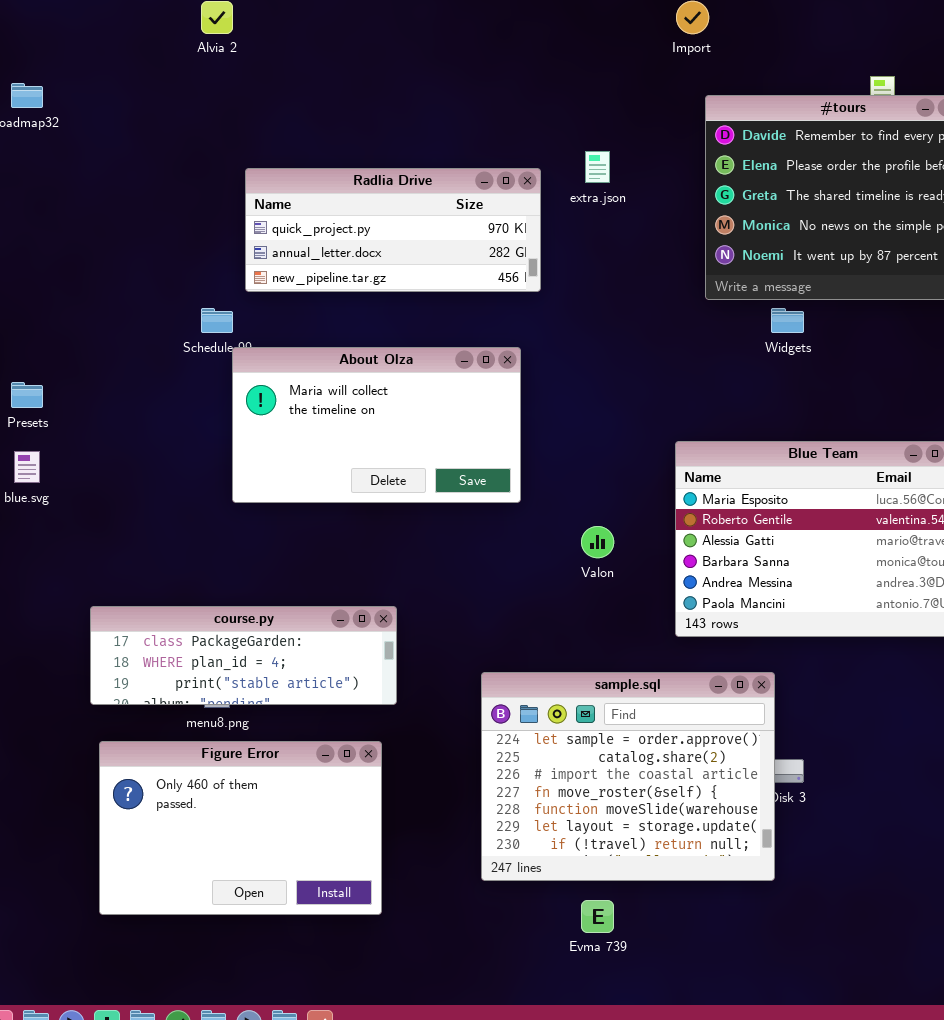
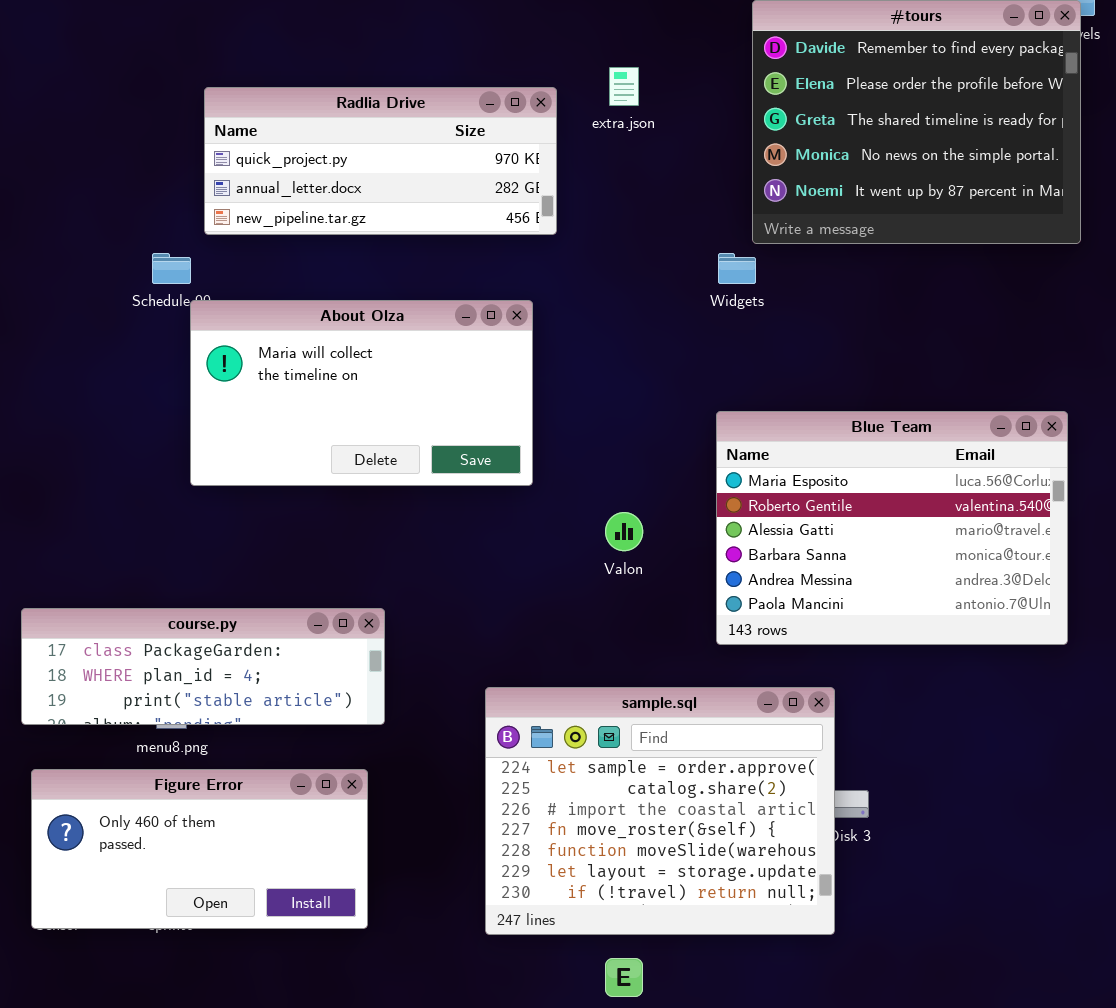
Widgets: [771,308,804,333] -> [718,253,756,284], moved
Figure Error: [99,741,382,915] -> [31,769,368,929], resized

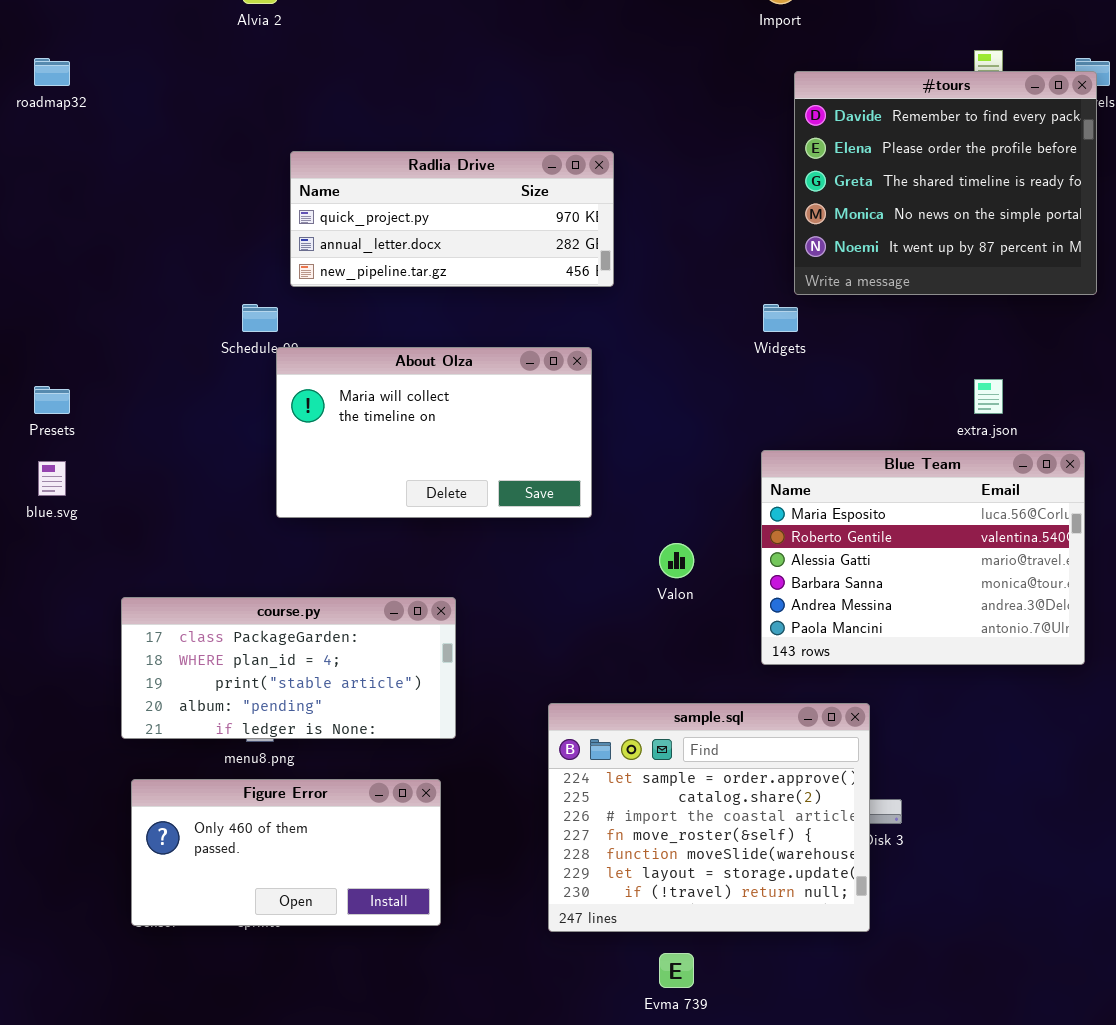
extra.json: [609,67,639,106] -> [974,379,1003,414], moved
course.py: [21,608,385,725] -> [121,597,456,739], resized

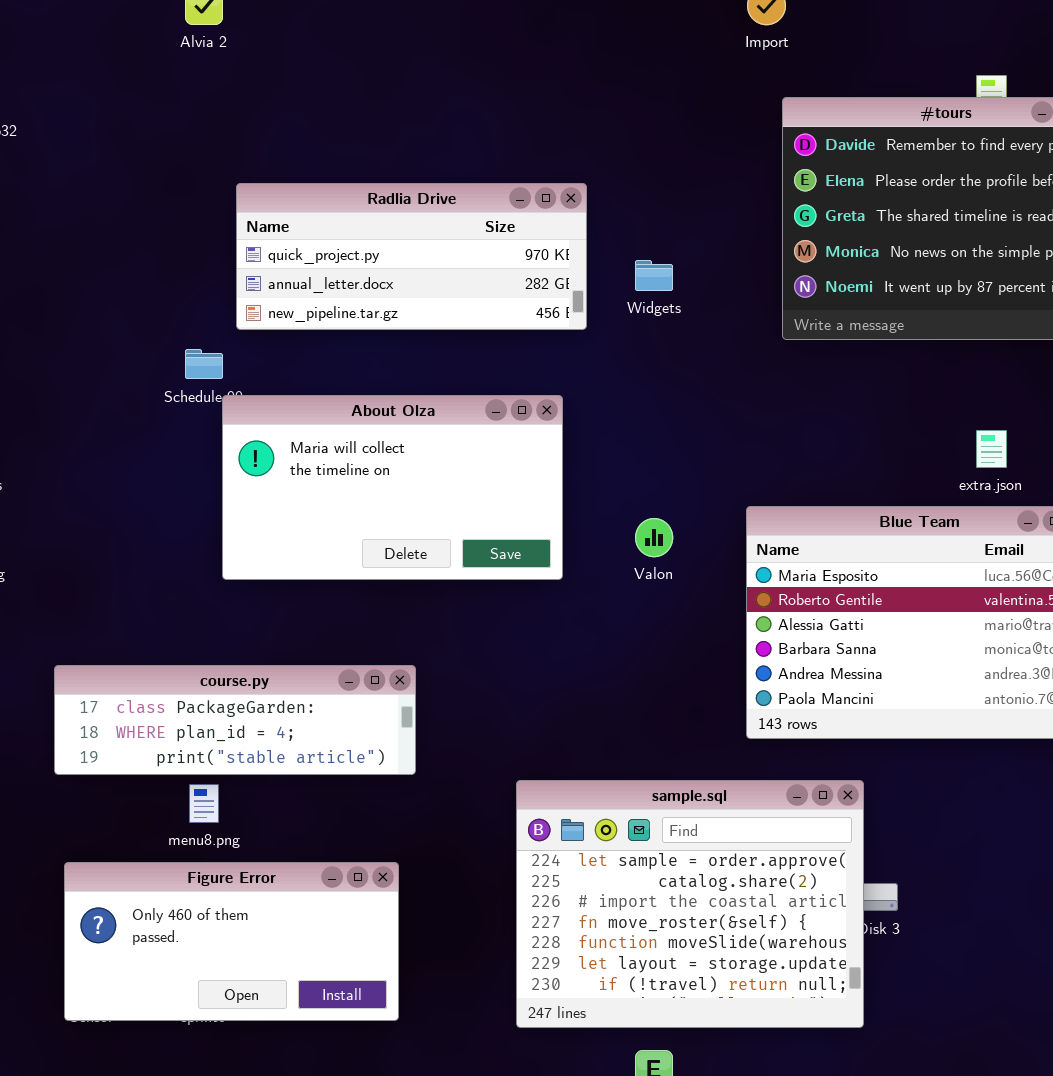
Widgets: [763,304,798,332] -> [635,260,673,291], moved
Valon: [659,543,694,578] -> [635,518,673,557], moved
course.py: [121,597,456,739] -> [54,665,416,775], resized

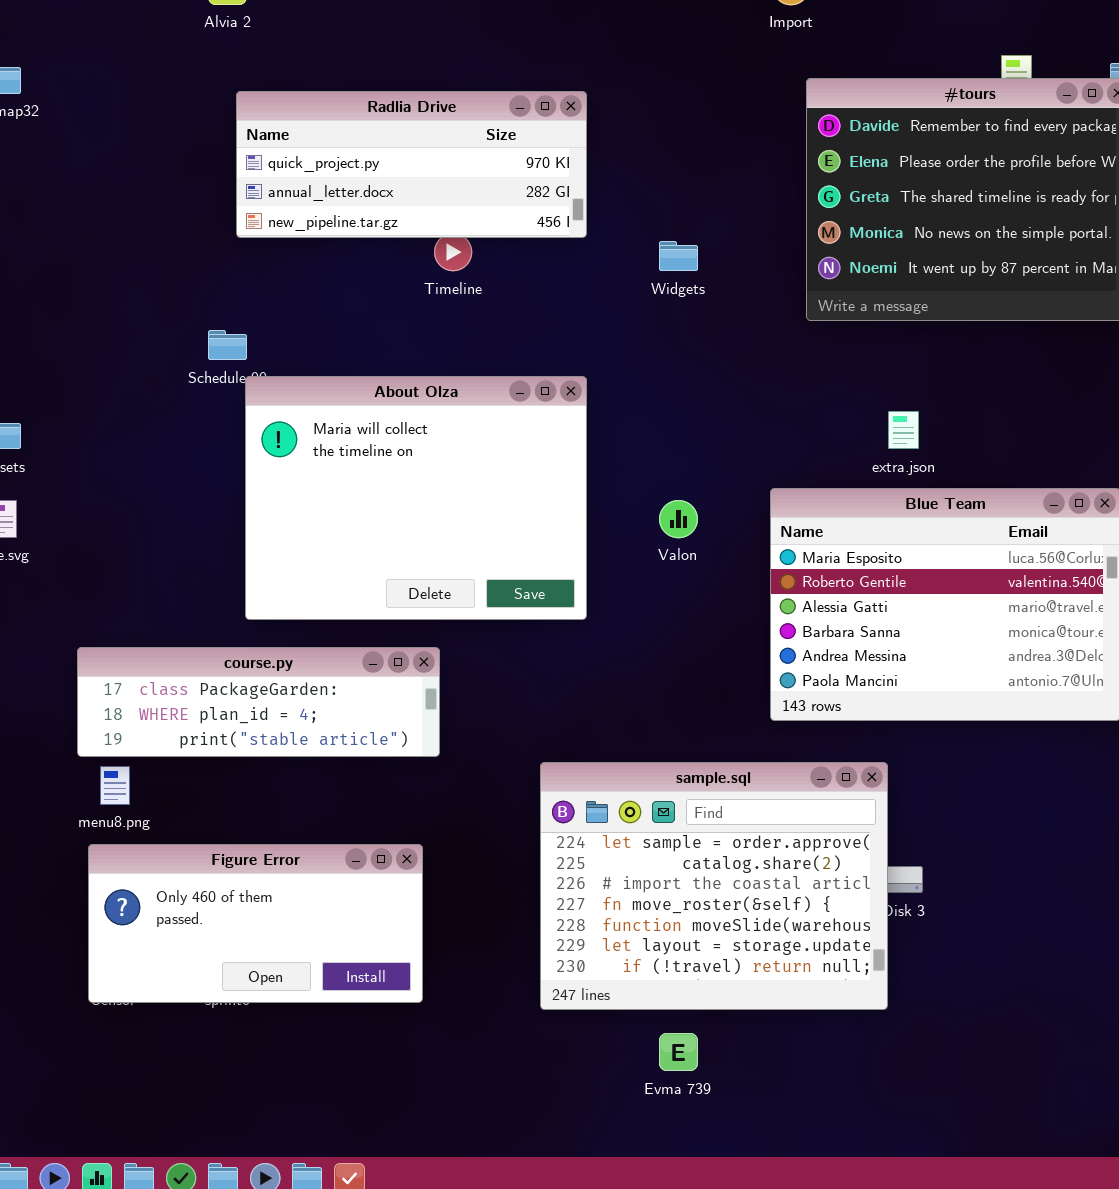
Radlia Drive: [236,183,587,330] -> [236,91,587,238], moved
About Olza: [222,395,563,580] -> [245,376,587,620], resized
extra.json: [976,430,1007,468] -> [888,411,919,449], moved
menu8.png: [189,784,219,823] -> [100,766,130,805], moved

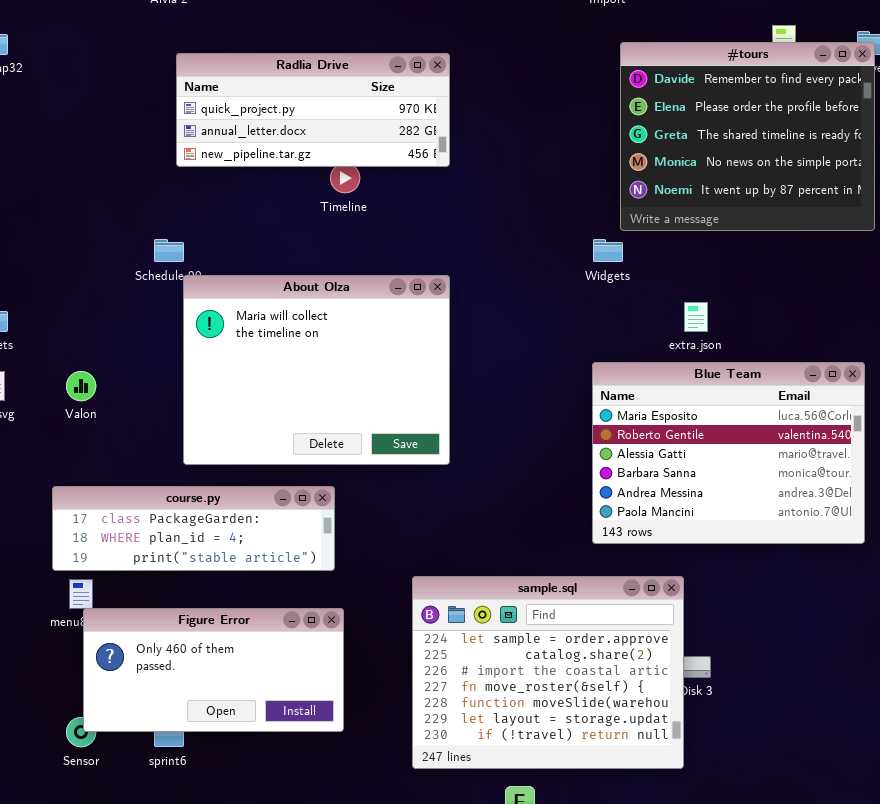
Widgets: [659,241,698,271] -> [593,239,623,262], moved
Valon: [659,500,698,538] -> [66,371,96,401], moved
Figure Error: [88,844,423,1003] -> [83,608,344,732], moved

